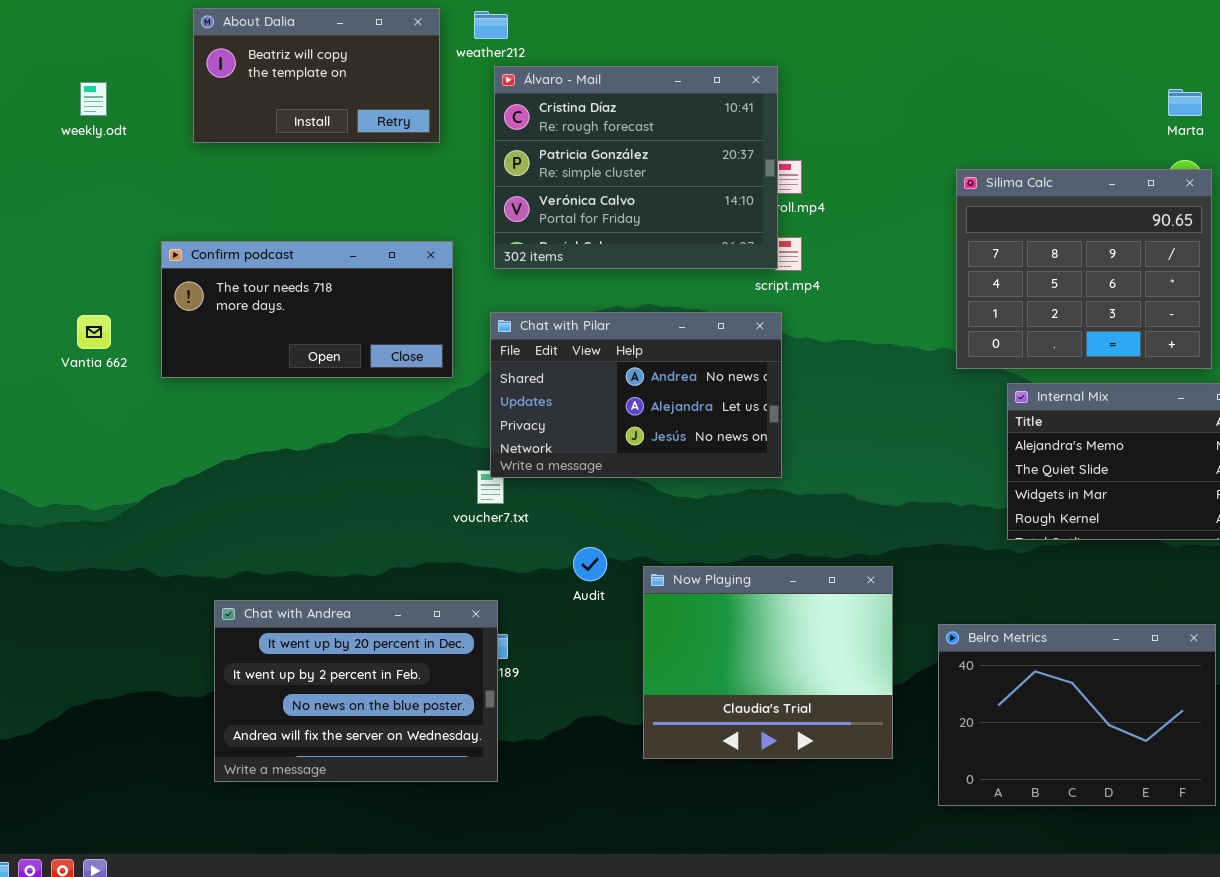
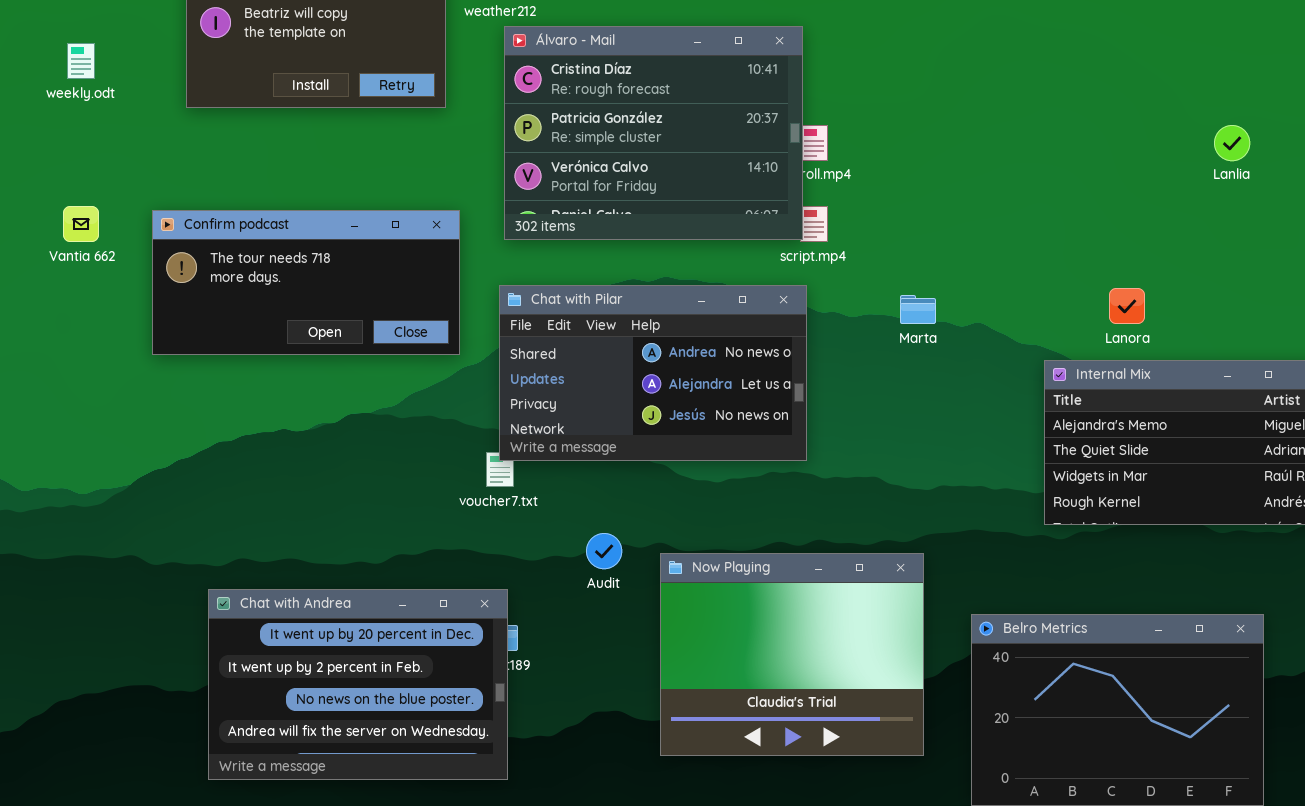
Marta: [1168,89,1202,116] -> [900,295,936,324], moved
Silima Calc: [956,169,1212,369] -> none, closed
Vantia 662: [77,315,111,349] -> [63,206,99,242], moved

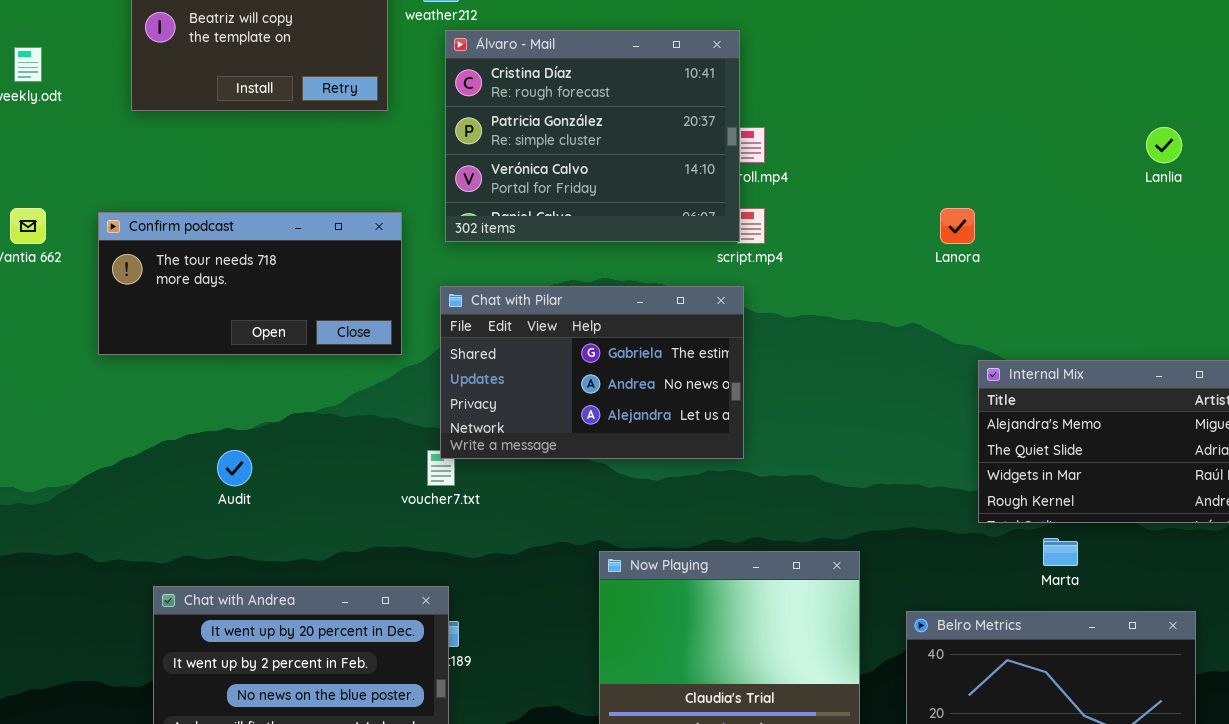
Chat with Pilar: [499,285,807,461] -> [440,286,744,459], scrolled up 1 row
Lanora: [1109,288,1145,324] -> [940,208,975,244], moved
Marta: [900,295,936,324] -> [1043,538,1078,566], moved
Audit: [586,533,622,569] -> [217,450,252,486], moved

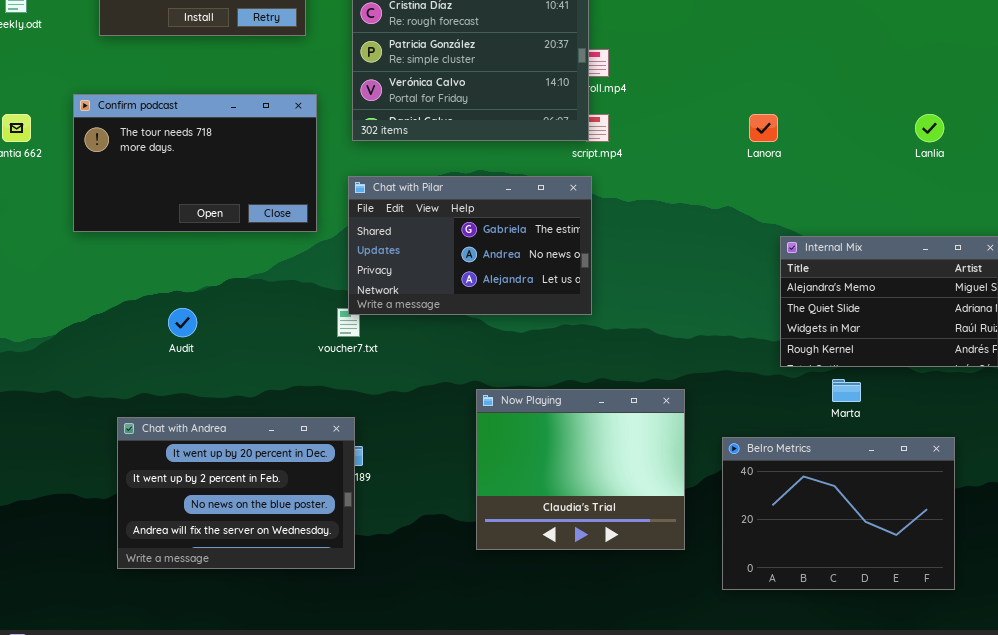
Lanlia: [1146,127,1182,163] -> [915,114,944,142], moved
Confirm podcast: [98,212,402,355] -> [73,94,317,232], resized

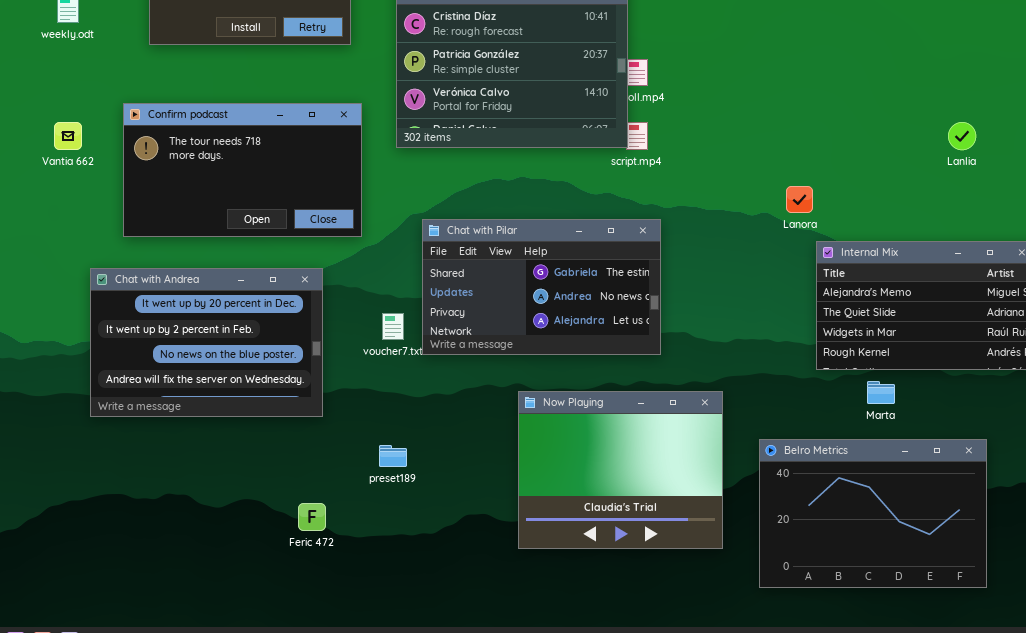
Lanora: [749,114,778,142] -> [786,186,813,213], moved
Chat with Pilar: [348,176,592,315] -> [422,219,661,355], moved
Chat with Andrea: [117,417,355,569] -> [90,268,323,417], moved

